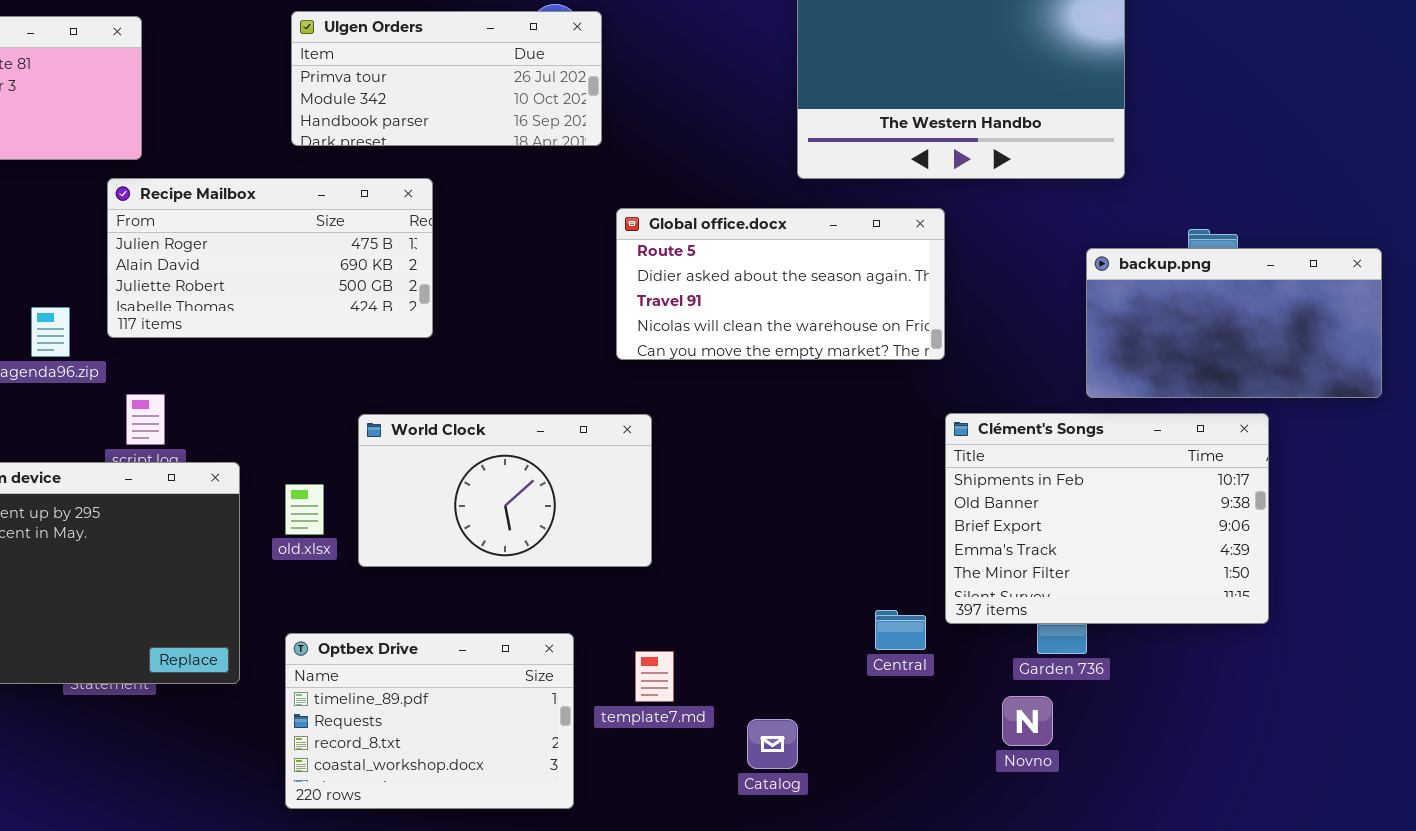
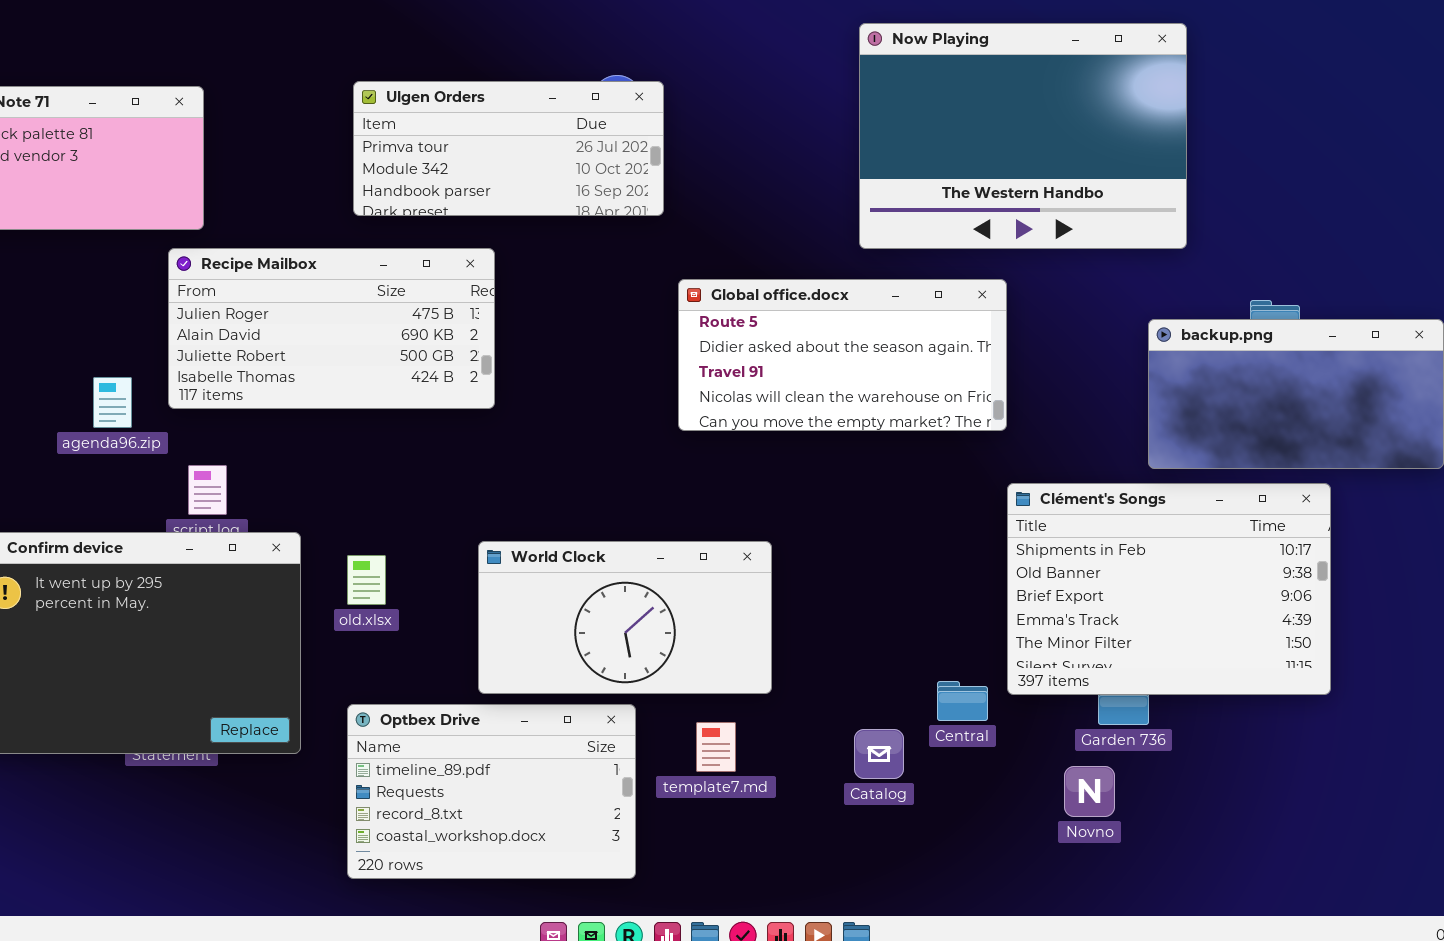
World Clock: [358,414,652,567] -> [478,541,772,694], moved
Catalog: [747,719,798,769] -> [854,729,904,779], moved

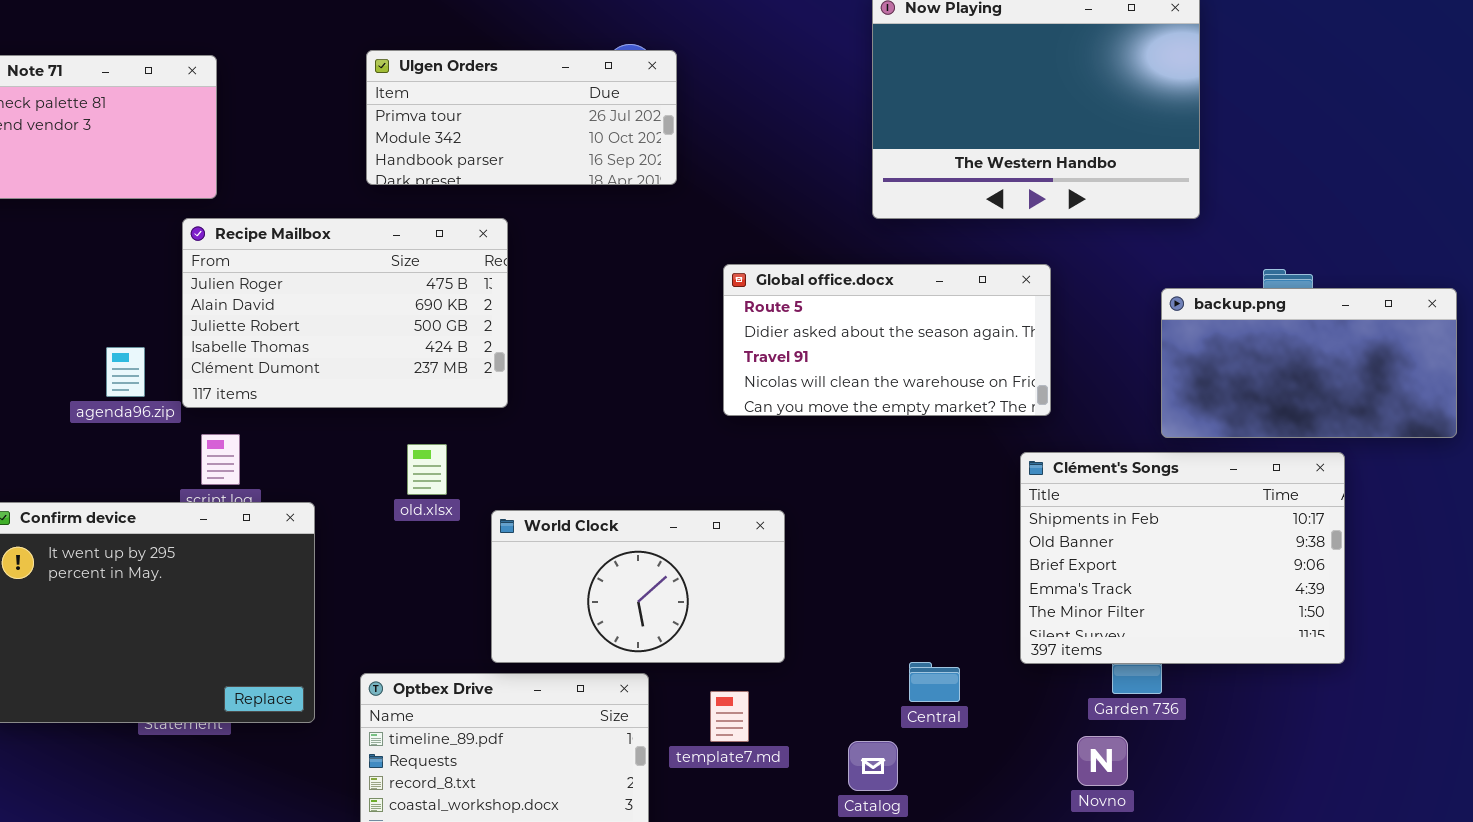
Recipe Mailbox: [168,248,495,409] -> [182,218,508,408], resized
Global office.docx: [678,279,1007,431] -> [723,264,1051,416], moved
old.xlsx: [347,555,386,605] -> [407,444,447,495], moved
Central: [937,681,988,721] -> [909,662,960,702], moved
Catalog: [854,729,904,779] -> [848,741,898,791], moved

